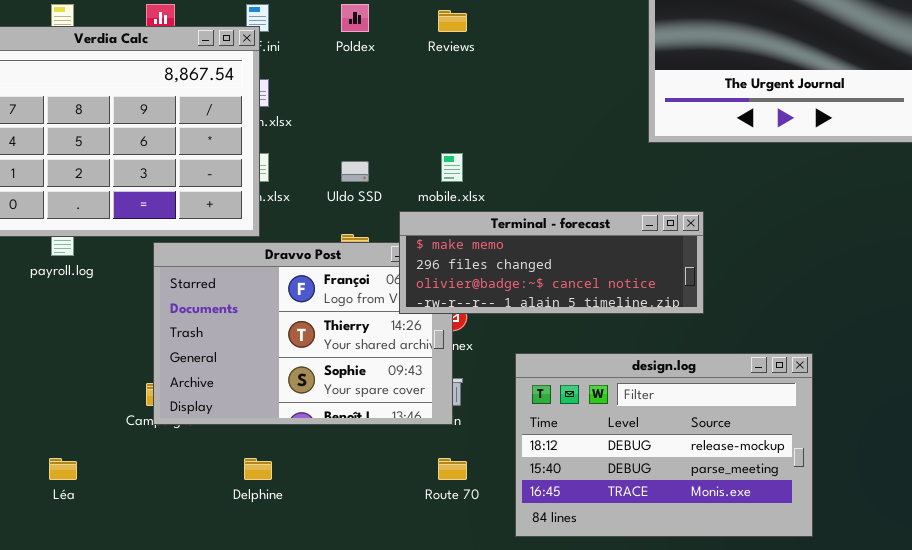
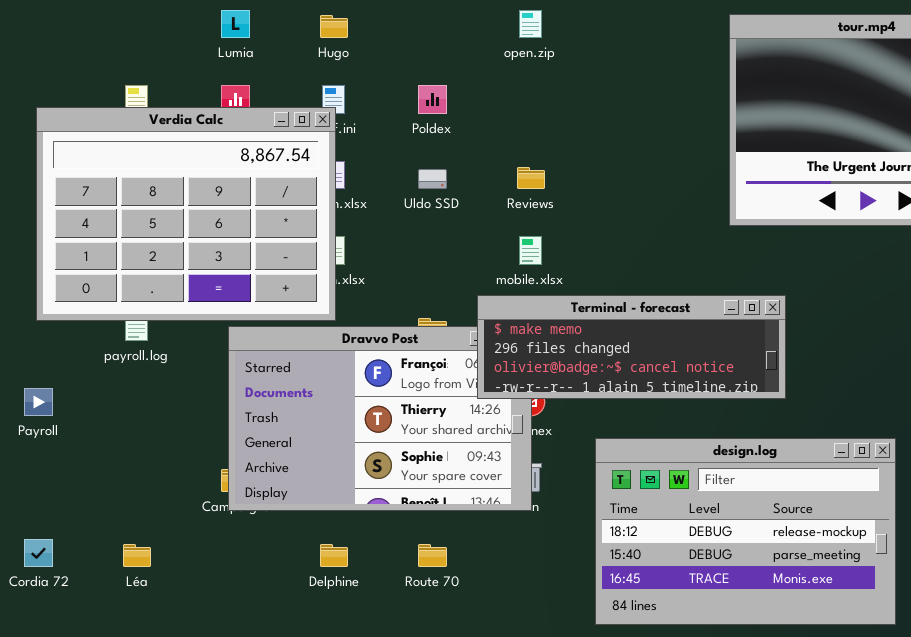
Reviews: [438,10,467,32] -> [517,167,545,189], moved
Uldo SSD: [341,161,369,182] -> [418,169,447,189], moved
Route 70: [438,458,467,480] -> [418,544,447,567], moved

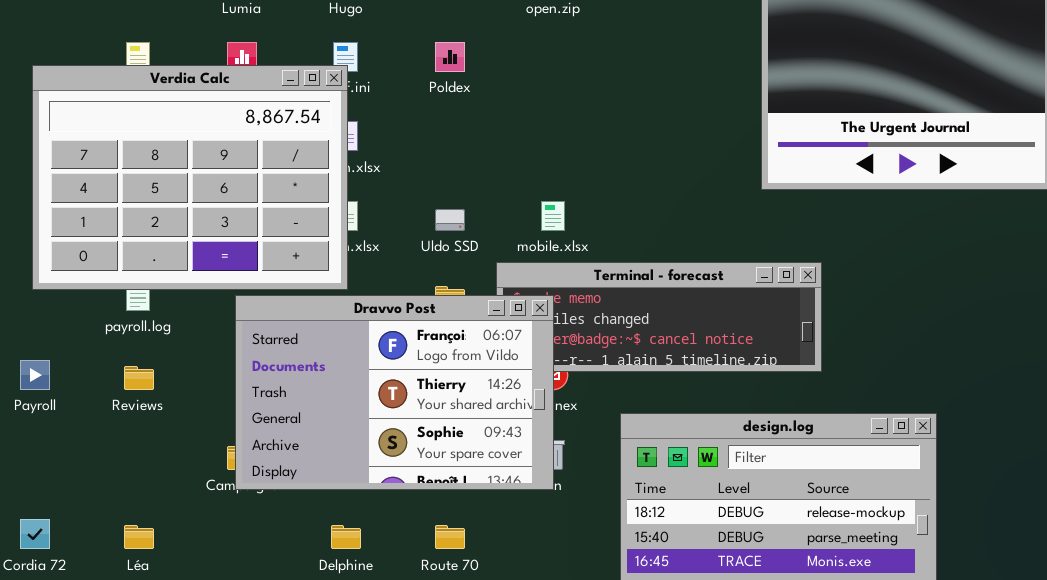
Reviews: [517,167,545,189] -> [124,366,154,390], moved
Uldo SSD: [418,169,447,189] -> [435,209,465,231], moved
Dravvo Post: [228,326,532,511] -> [235,295,554,490], raised

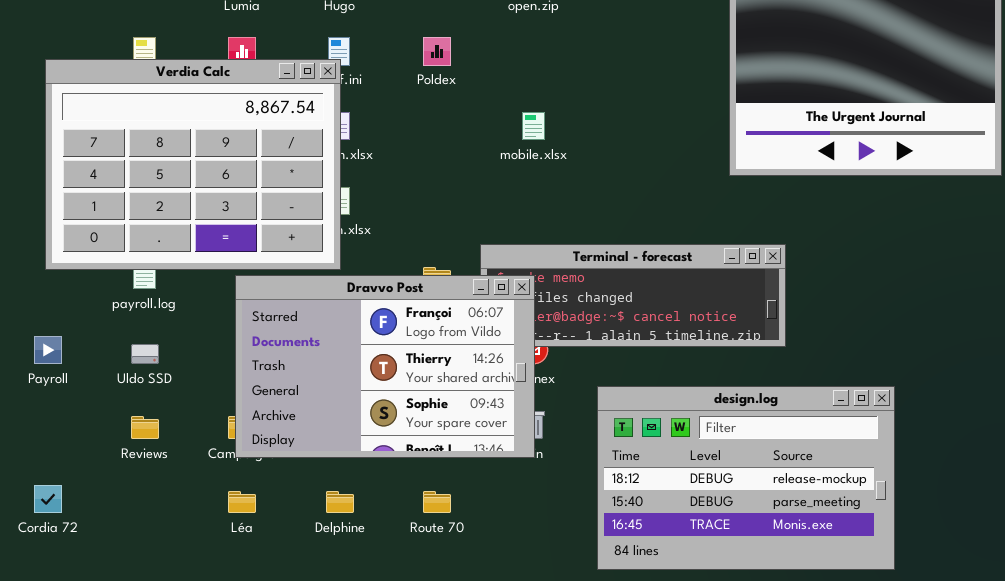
mobile.xlsx: [541,201,565,231] -> [522,112,545,140], moved
Uldo SSD: [435,209,465,231] -> [131,344,159,364], moved
Reviews: [124,366,154,390] -> [131,416,159,439], moved
Léa: [124,525,154,549] -> [228,491,256,513], moved

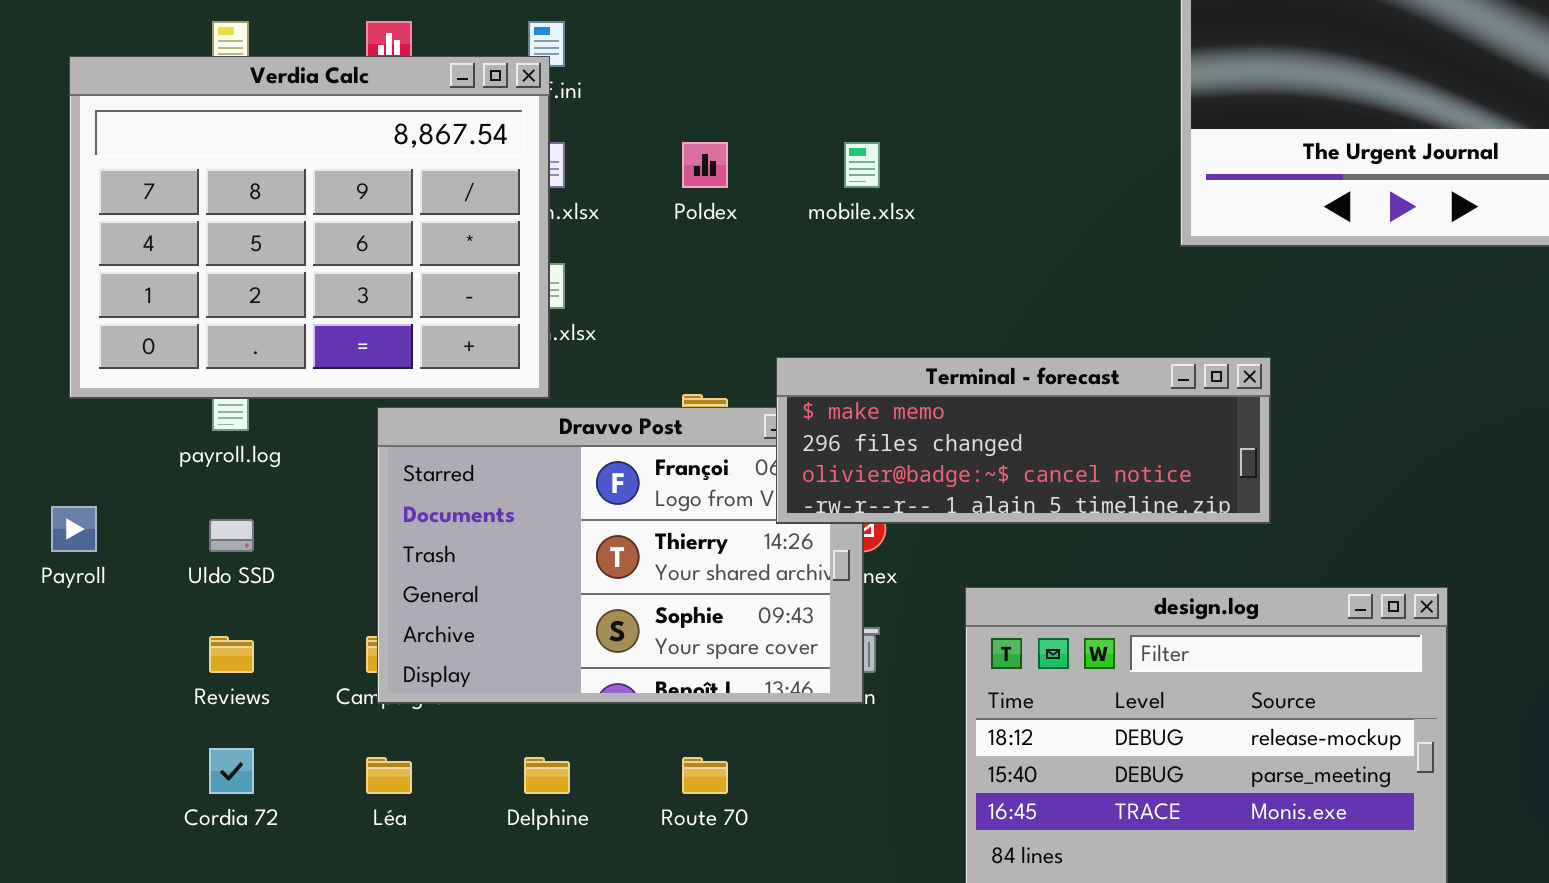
Poldex: [423,37,451,66] -> [682,142,728,188], moved
Terminal - forecast: [480,244,786,347] -> [776,357,1271,524], raised
Cordia 72: [34,485,62,513] -> [209,748,254,794], moved

